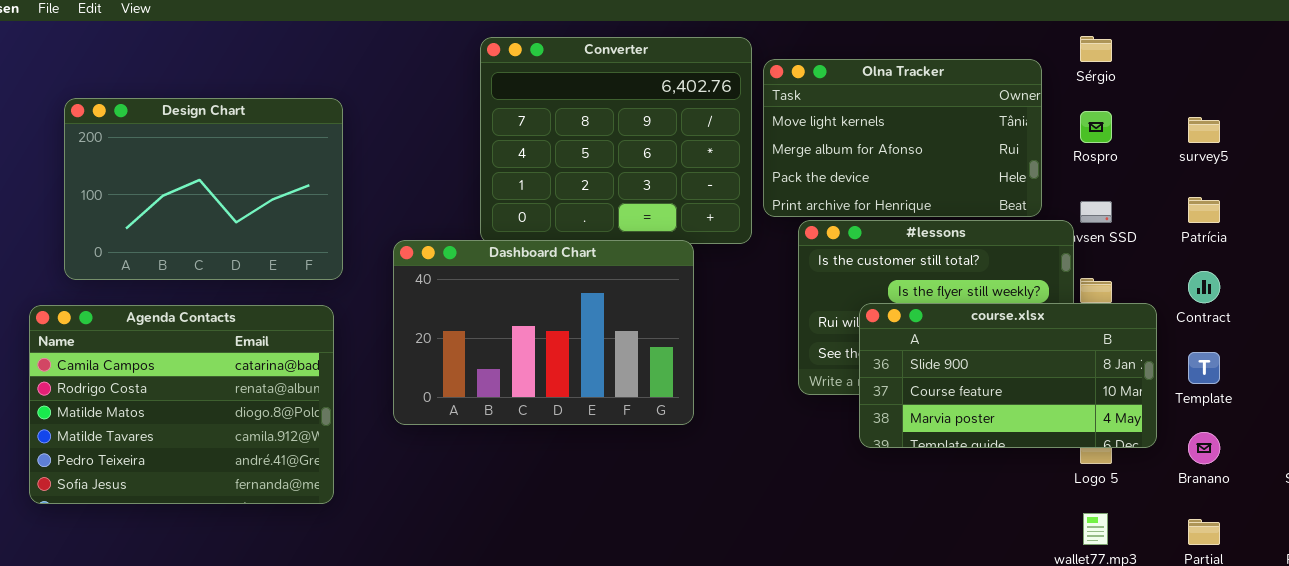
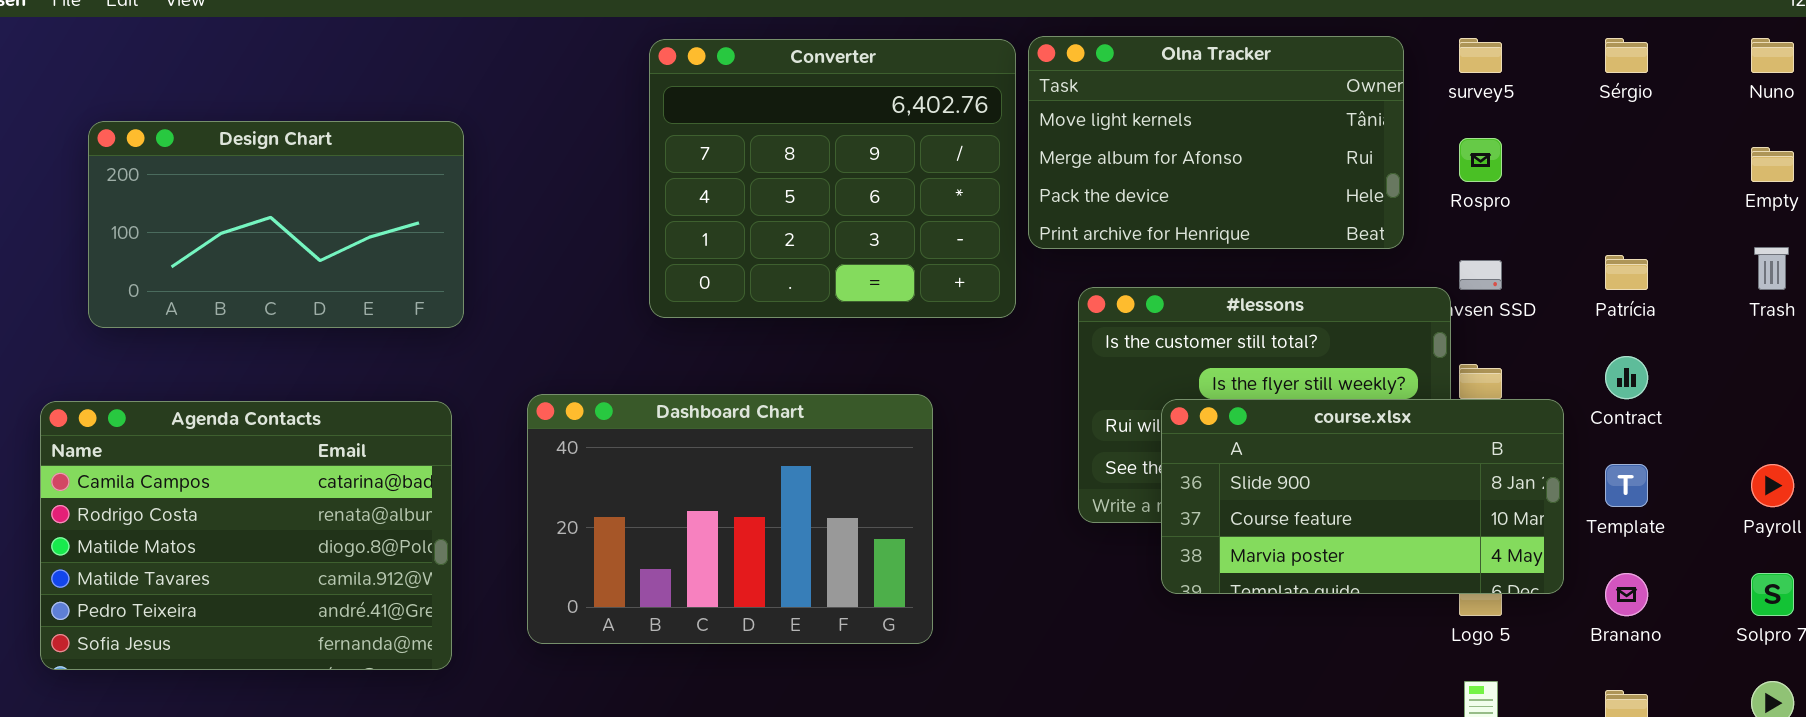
Sérgio: [1080,36,1112,62] -> [1605,38,1648,73], moved
Olna Tracker: [763,59,1042,217] -> [1028,36,1404,249], moved
Design Chart: [64,98,343,280] -> [88,121,464,328], resized
survey5: [1188,117,1220,143] -> [1459,38,1502,73], moved
Dashboard Chart: [393,240,694,425] -> [527,394,933,644], moved

